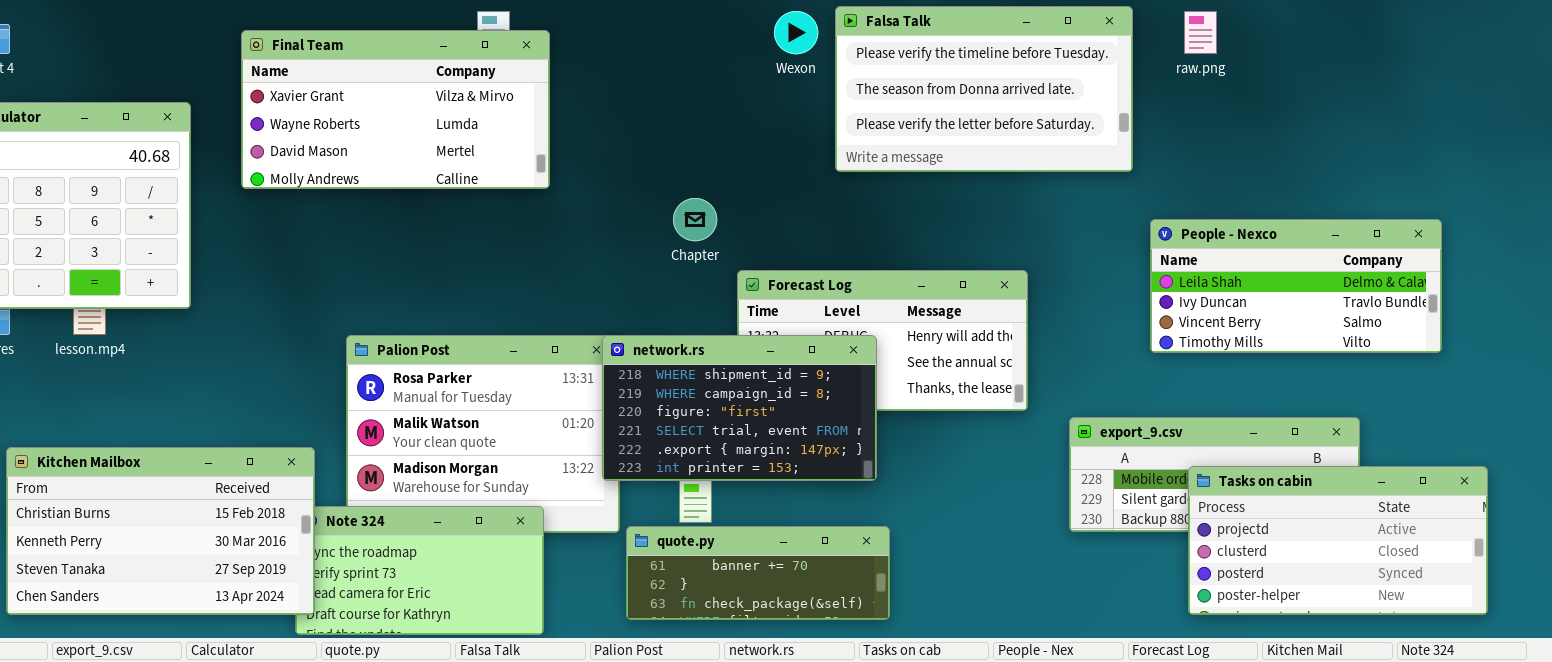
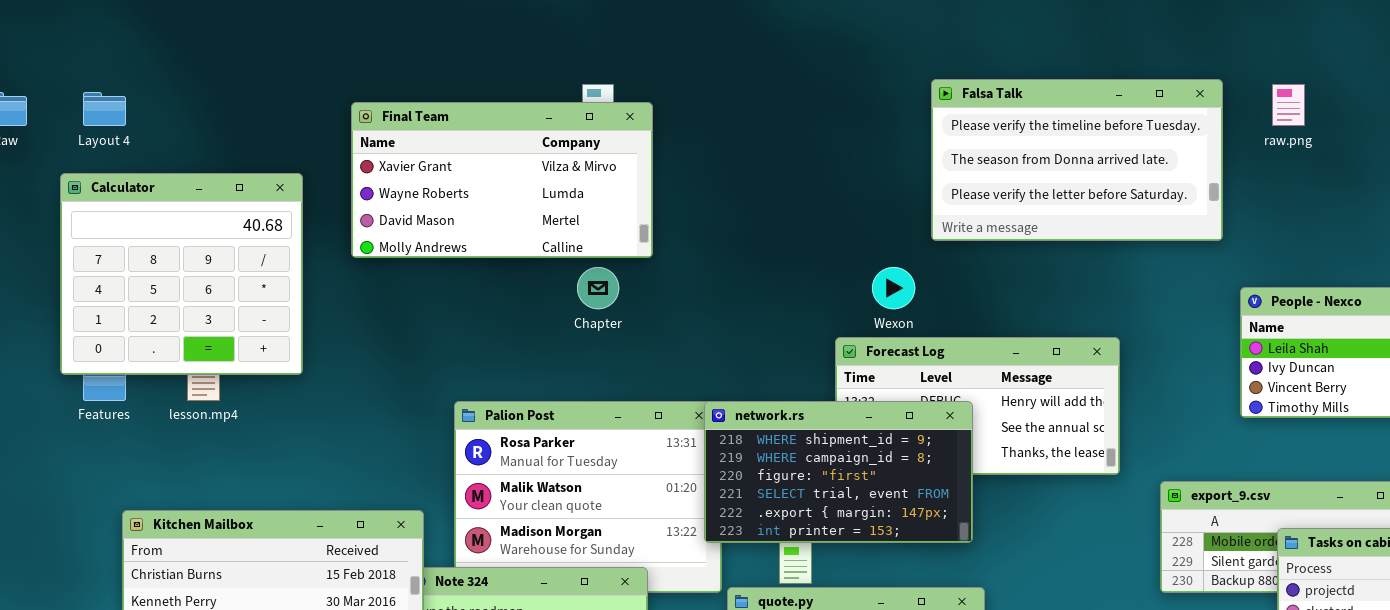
Wexon: [774,11,818,54] -> [872,267,915,309], moved
Chapter: [673,198,717,241] -> [577,267,619,309], moved

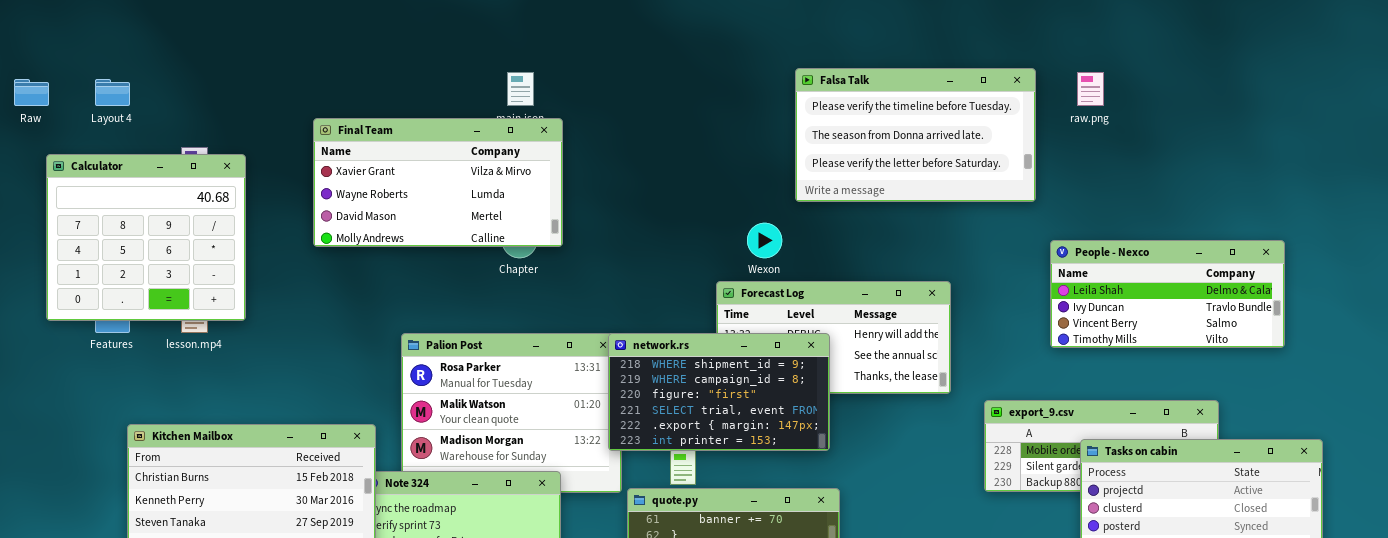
Final Team: [351,102,653,258] -> [313,118,563,247], moved
Calculator: [60,173,303,375] -> [46,154,246,321], moved

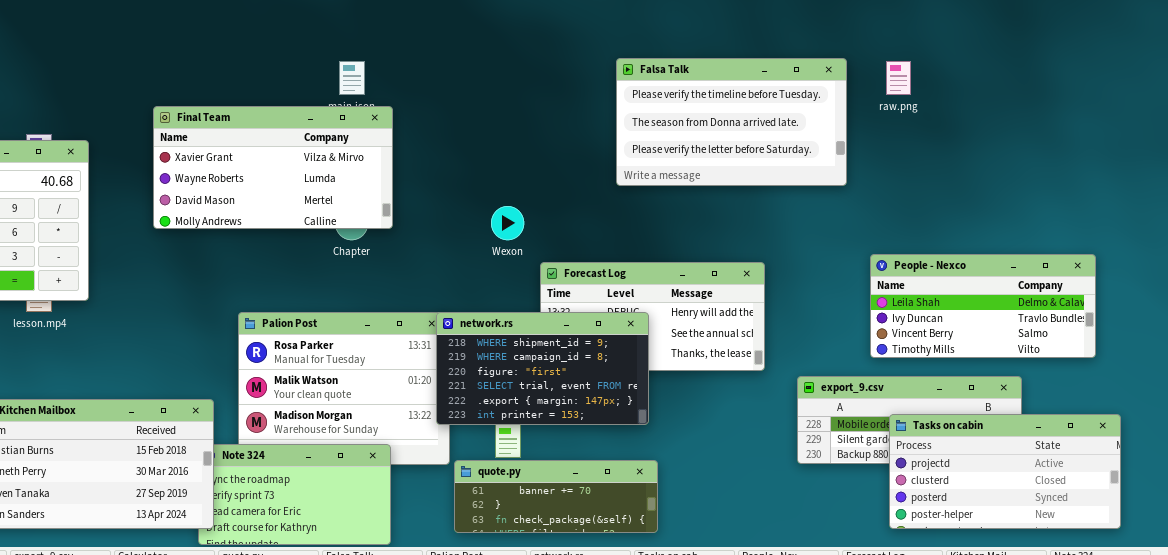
Wexon: [747,223,782,258] -> [491,206,524,240], moved
People - Nexco: [1050,240,1285,348] -> [870,254,1096,358], moved

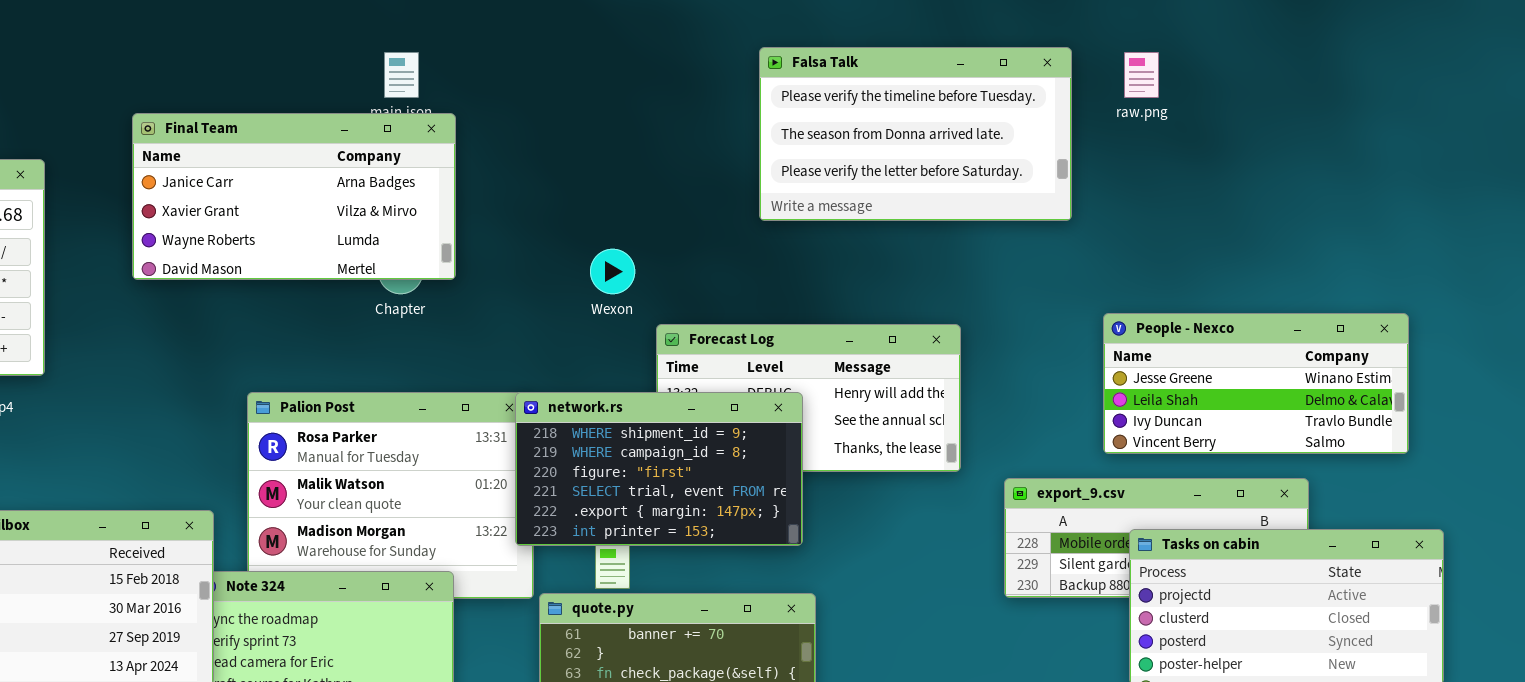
Final Team: [153,106,393,229] -> [132,113,456,280], scrolled up 1 row
People - Nexco: [870,254,1096,358] -> [1103,313,1409,454], scrolled up 1 row

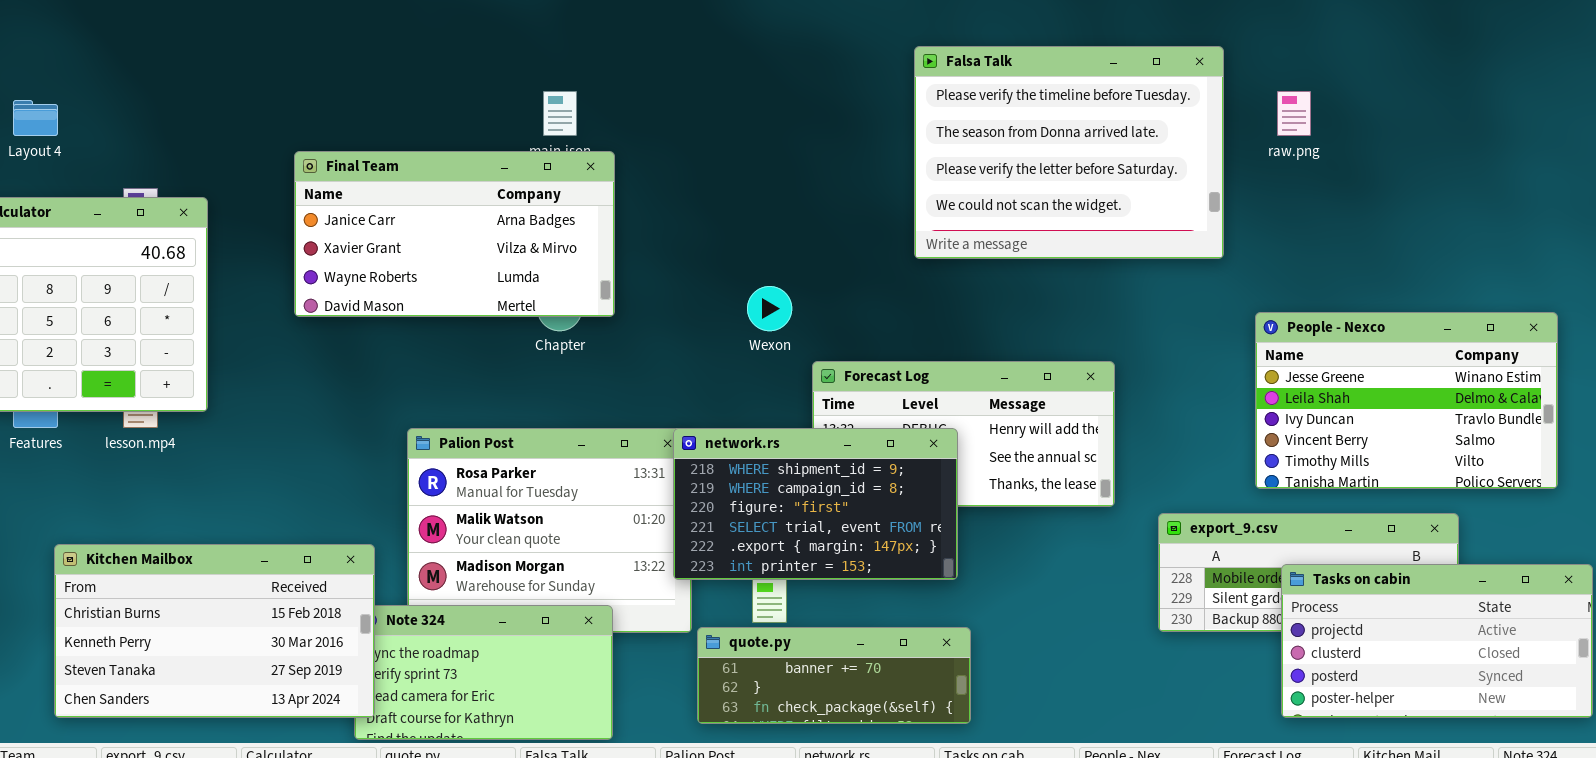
Falsa Talk: [759,47,1072,221] -> [914,46,1224,259], resized
People - Nexco: [1103,313,1409,454] -> [1255,312,1558,489], resized

